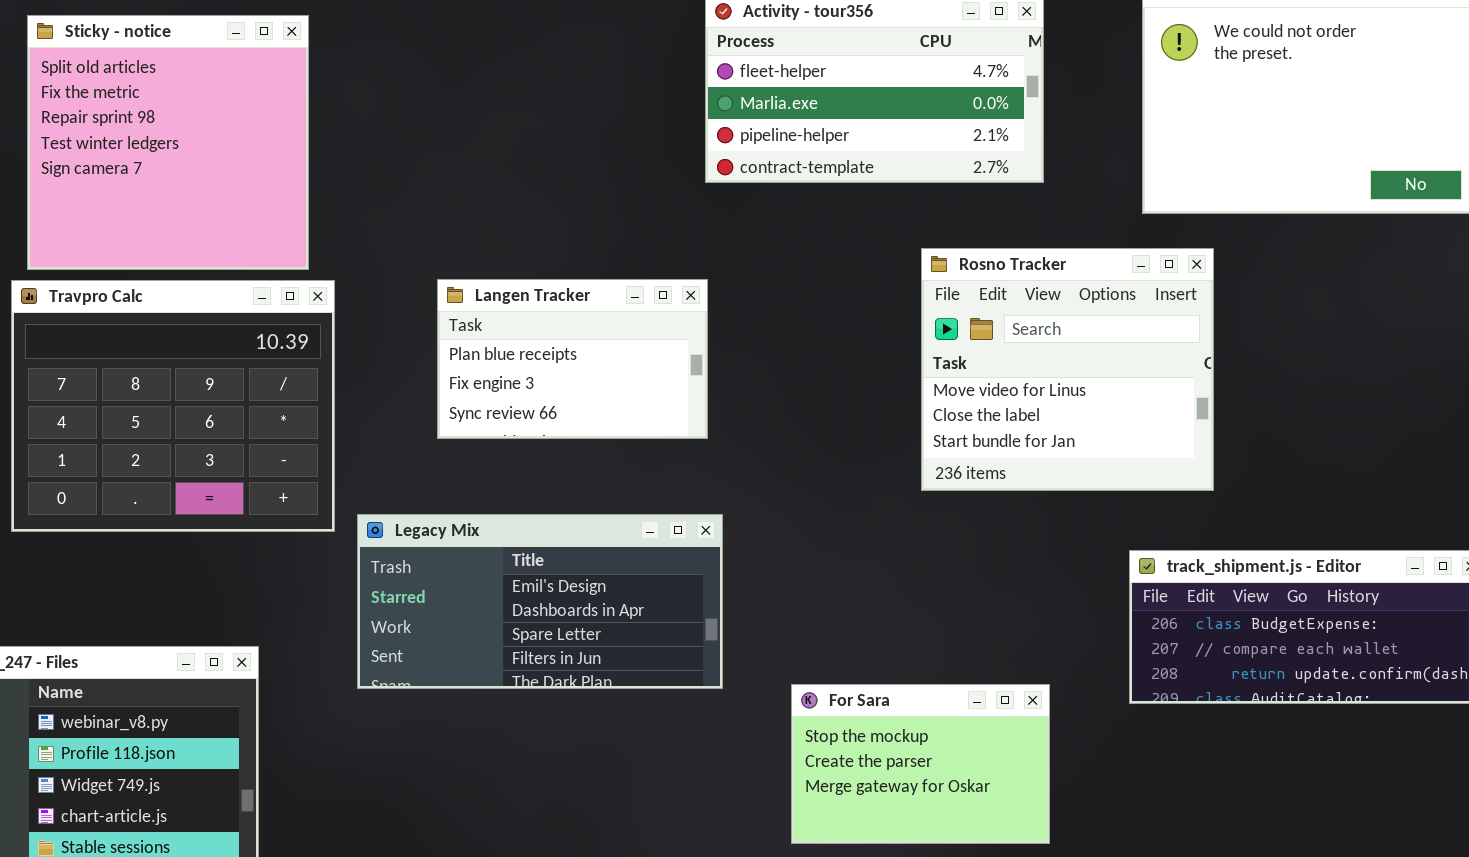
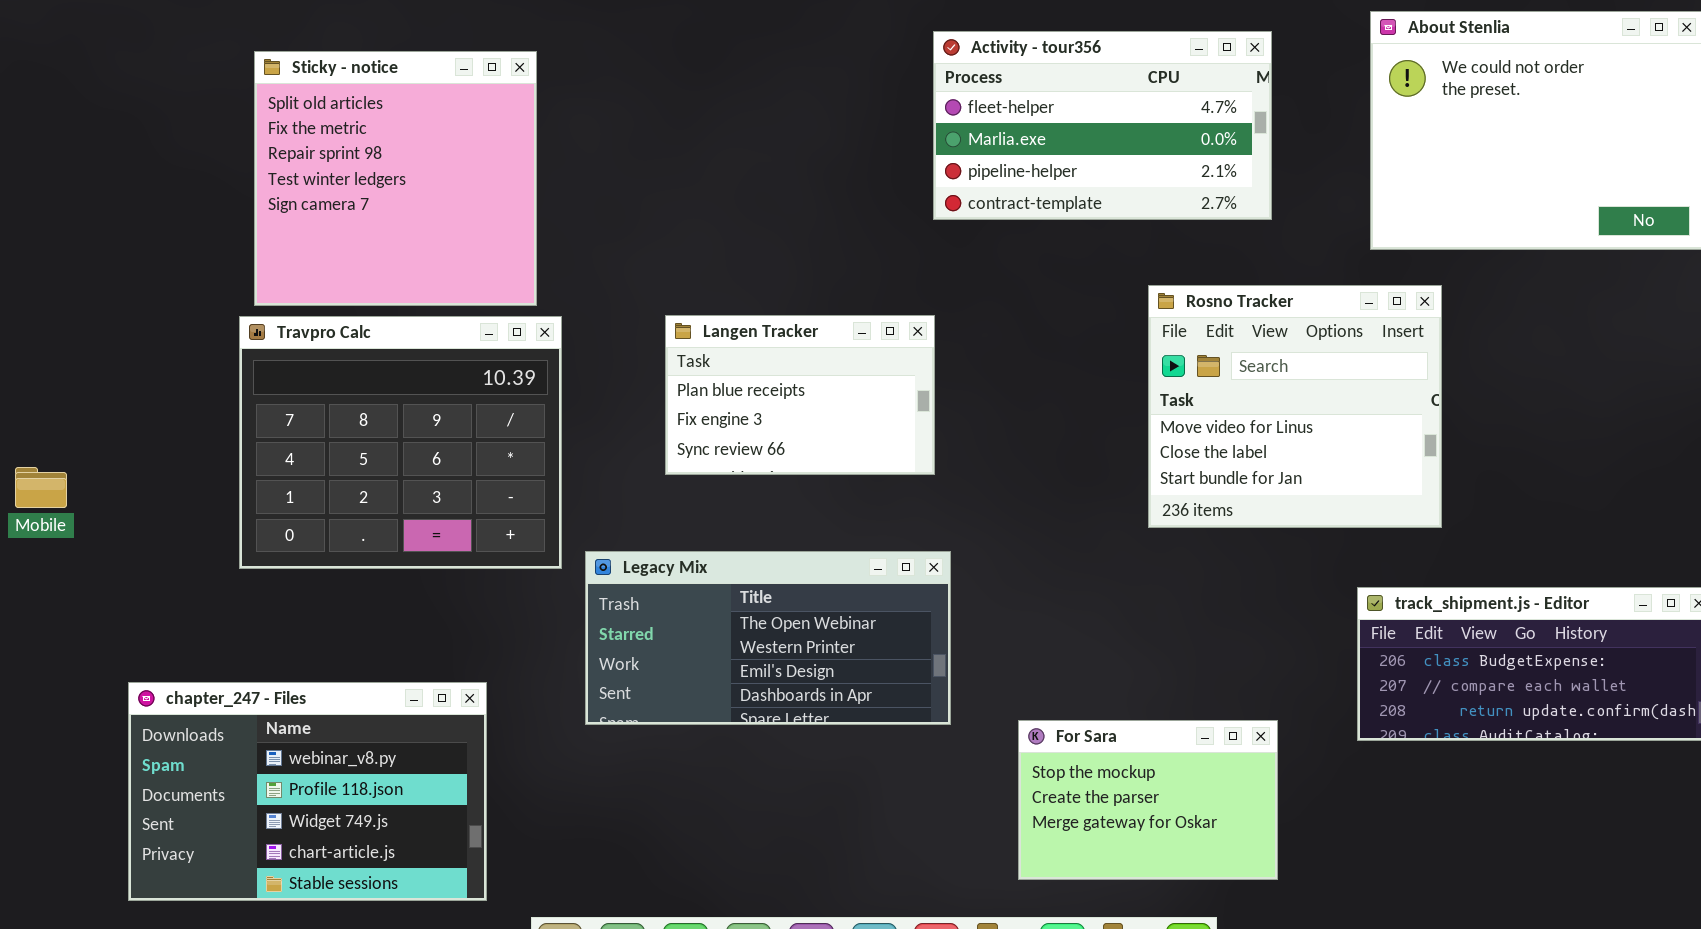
Legacy Mix: [357,514,723,689] -> [585,551,951,725], scrolled up 2 rows

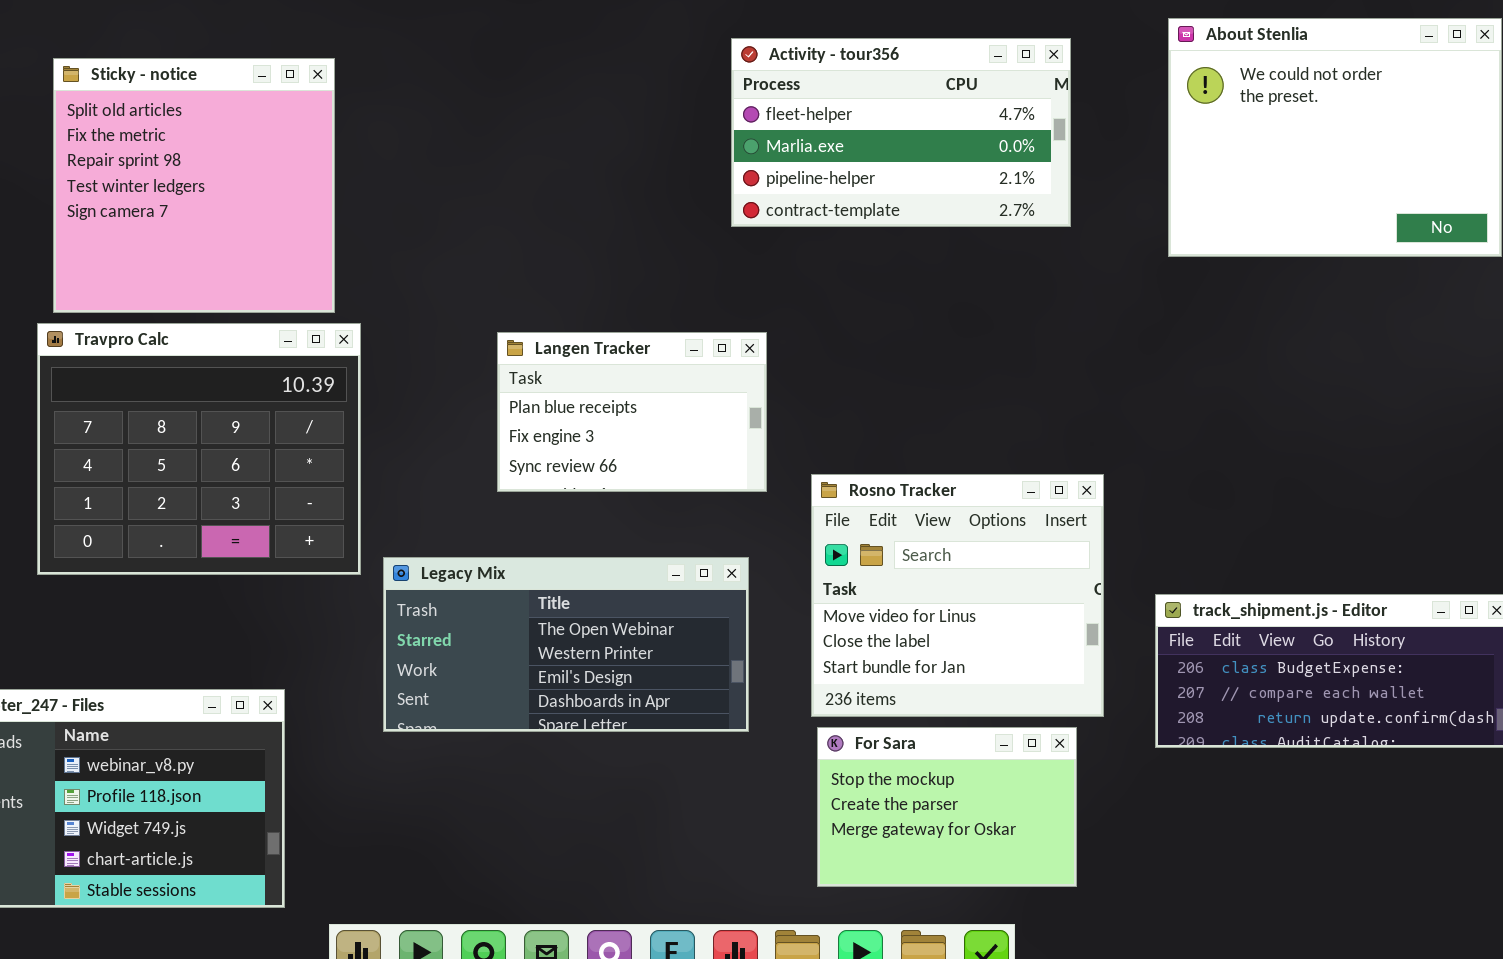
Rosno Tracker: [1148,285,1442,528] -> [811,474,1104,717], moved
Langen Tracker: [665,315,935,475] -> [497,332,767,492], moved

